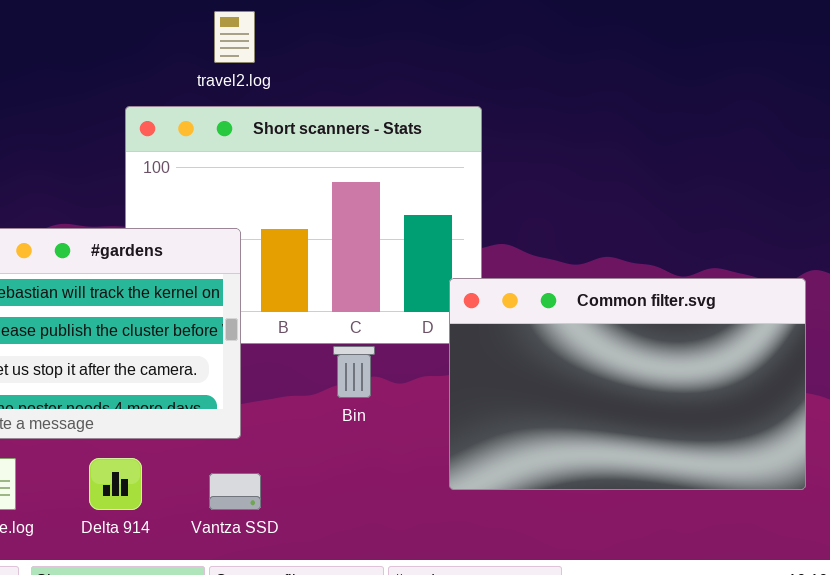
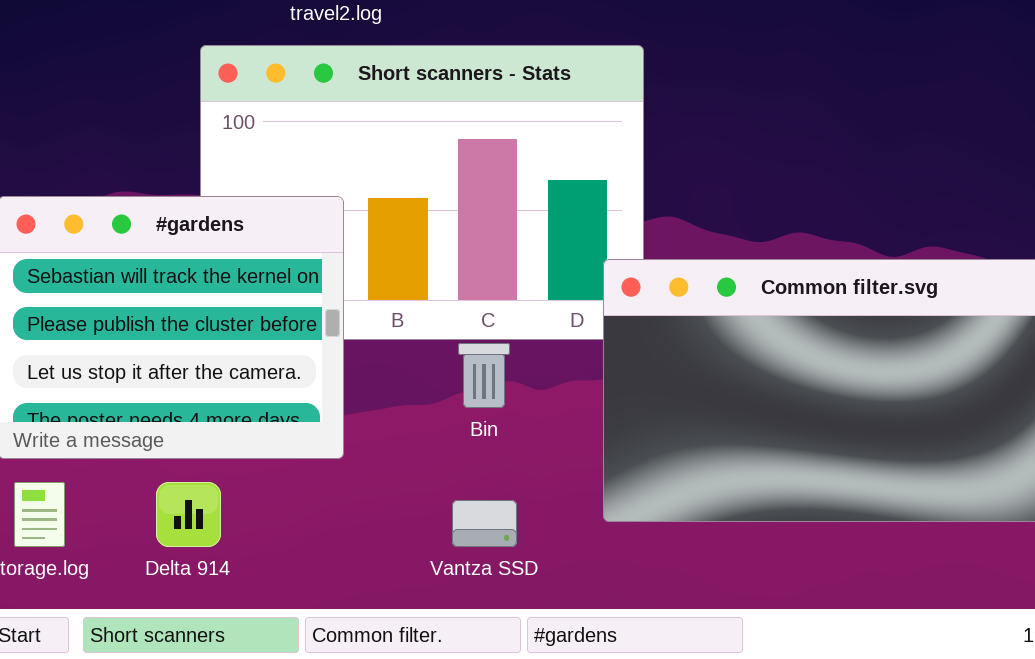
Vantza SSD: [209,473,261,510] -> [452,500,517,547], moved

